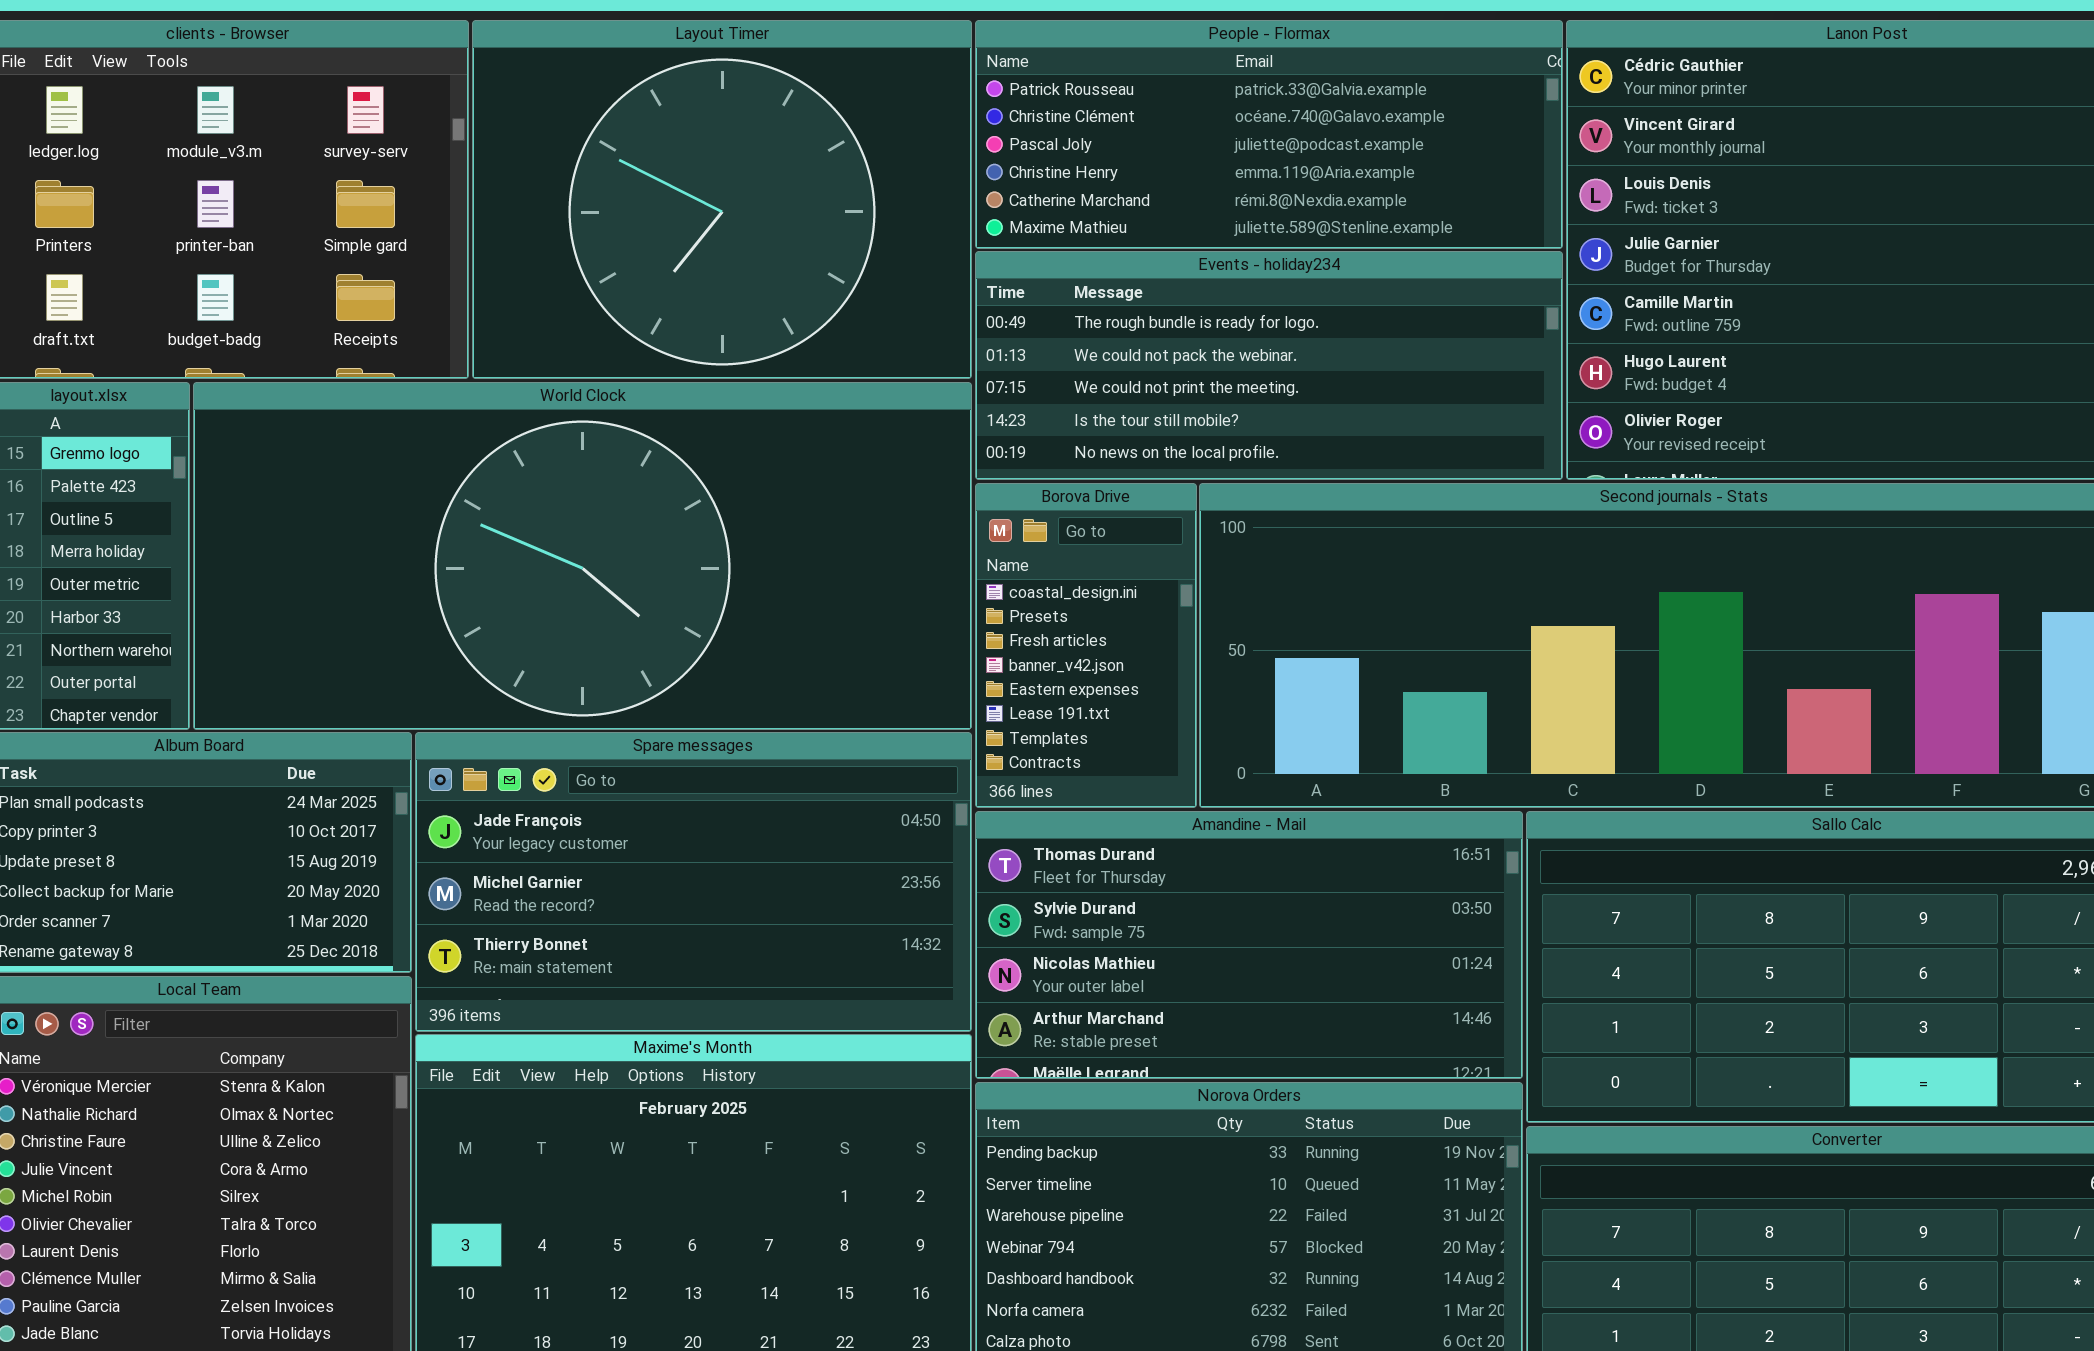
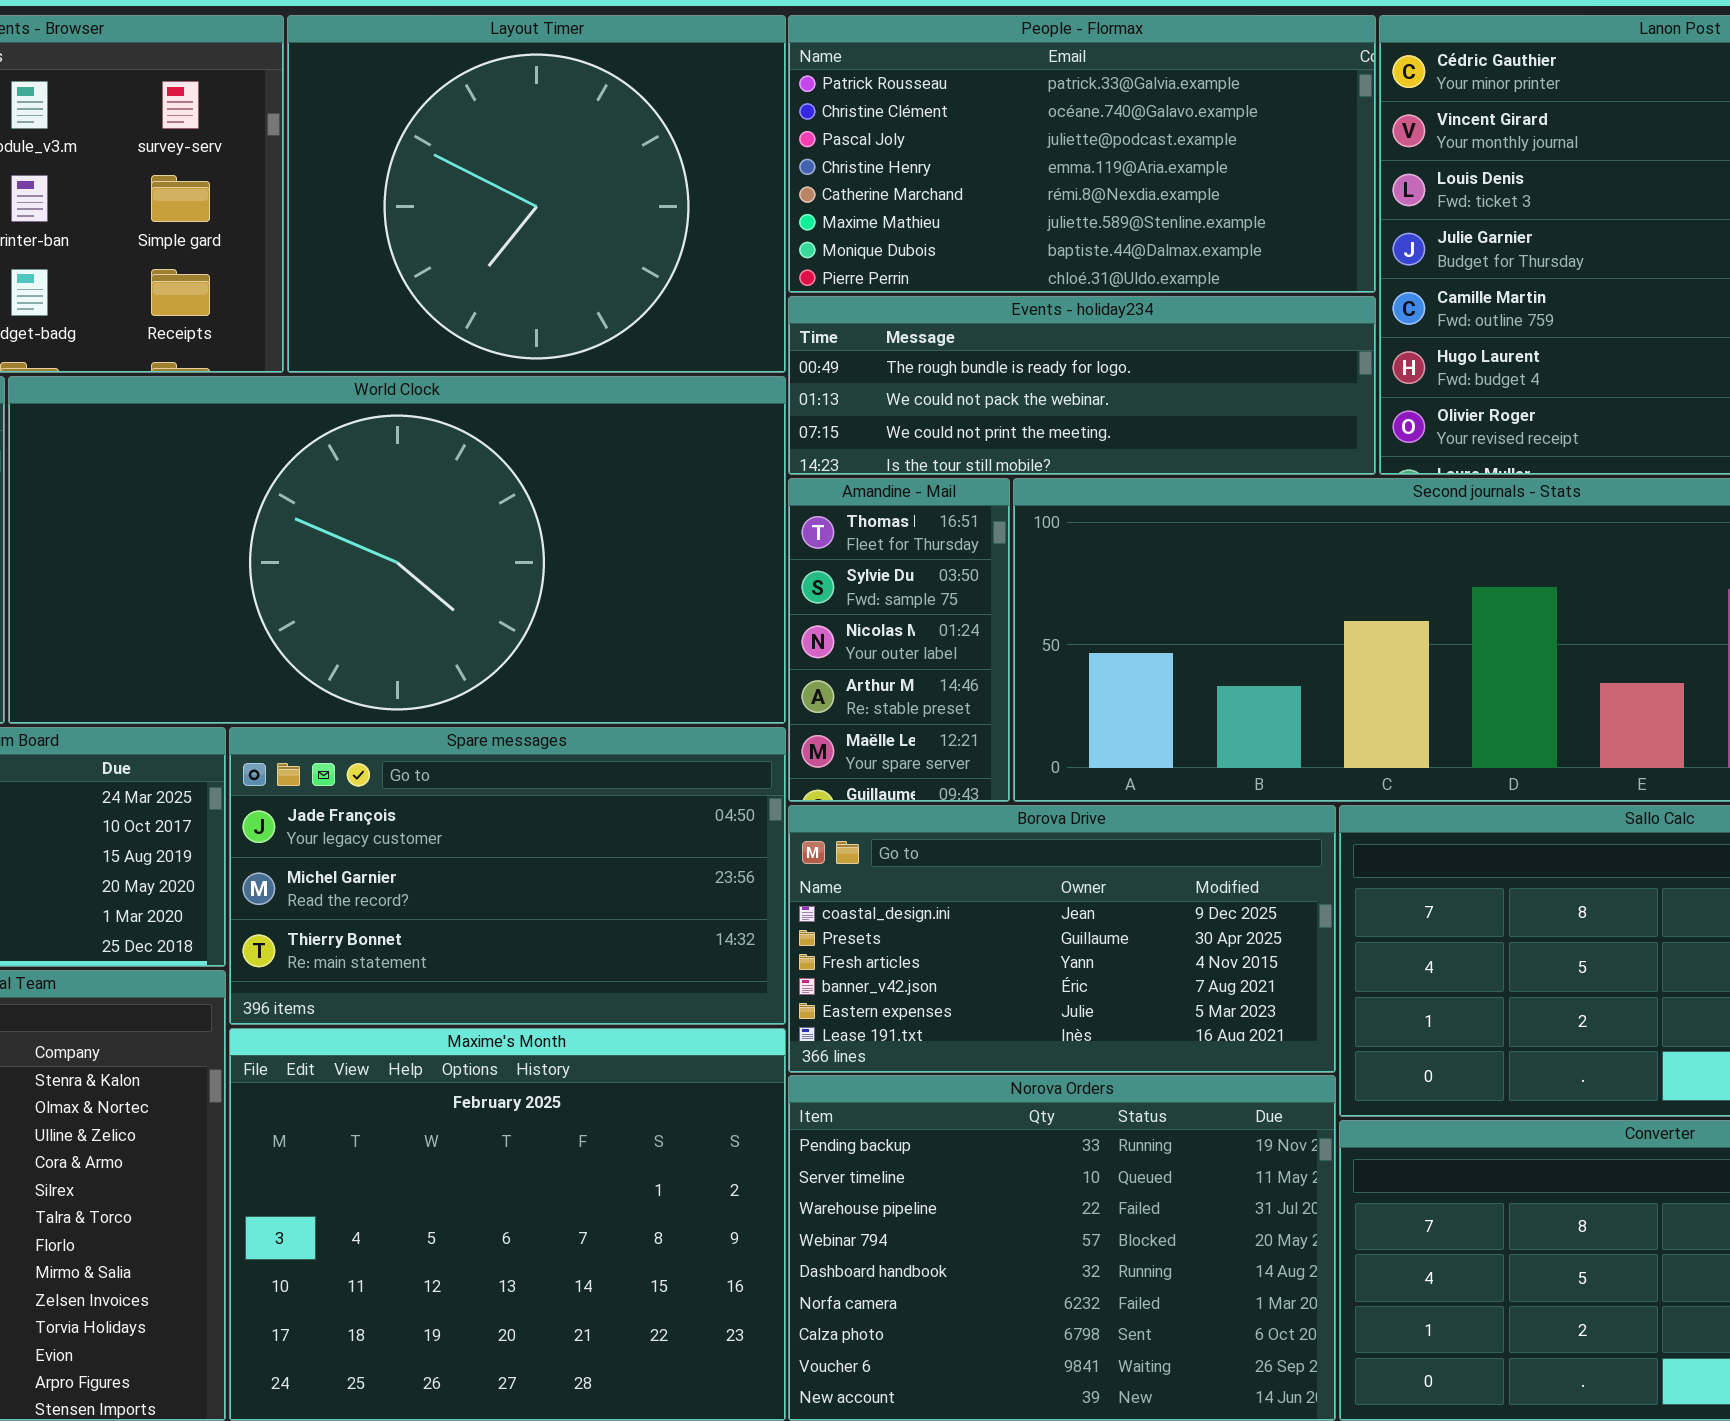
People - Flormax: [975,20,1563,249] -> [788,15,1376,293], resized
Events - holiday234: [975,251,1563,480] -> [788,296,1376,475], resized
Borova Drive: [975,483,1197,808] -> [788,805,1336,1073], moved, resized
Amandine - Mail: [975,811,1523,1079] -> [788,478,1010,802], moved, resized

